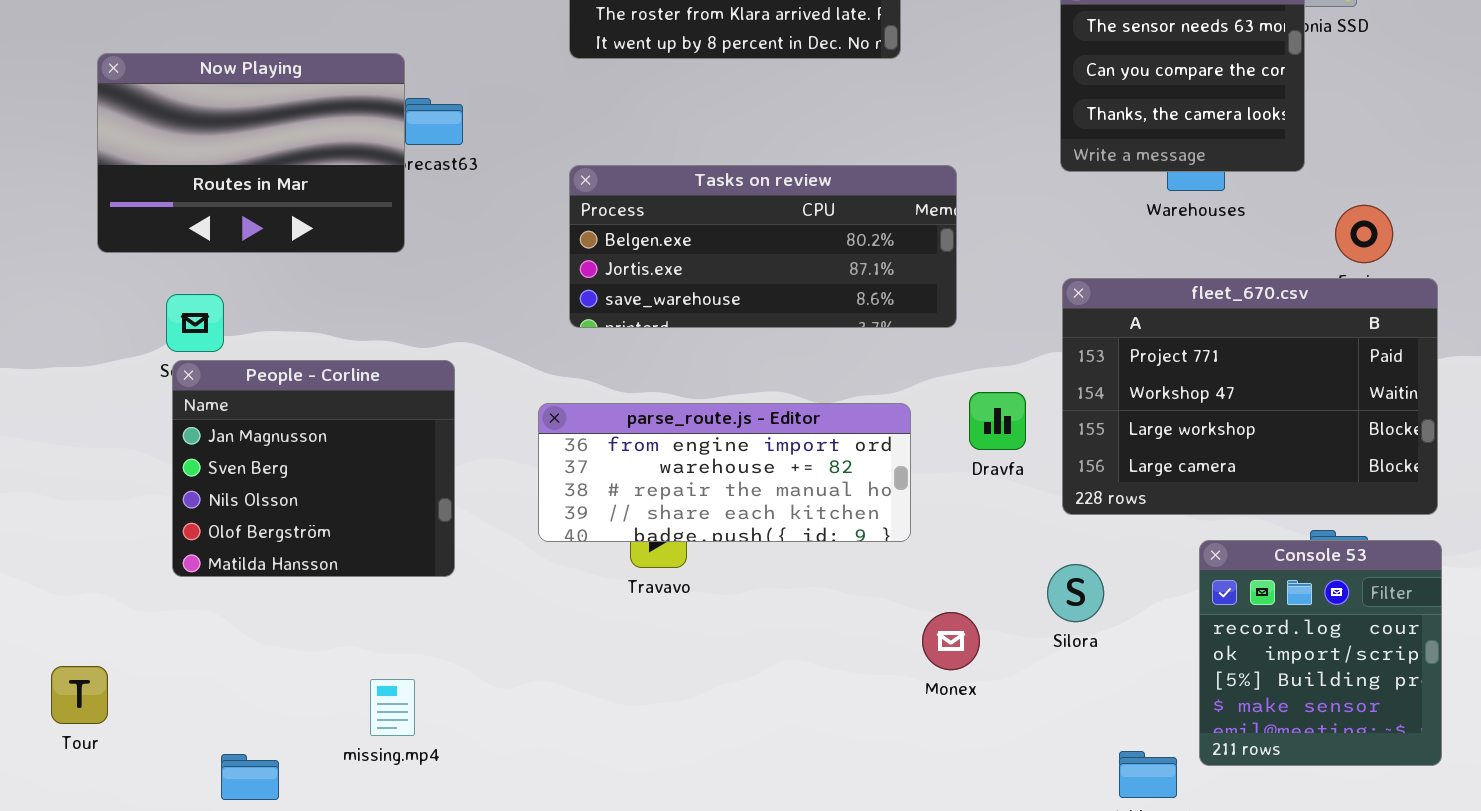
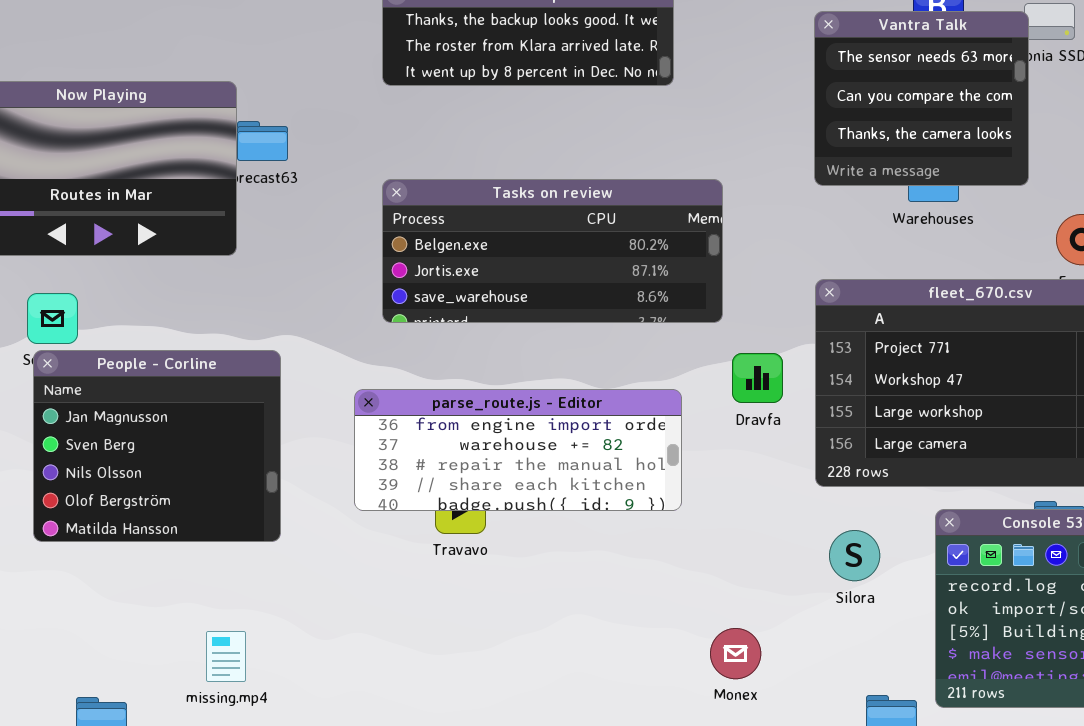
Dravfa: [969,392,1026,450] -> [732,353,783,403], moved
Silora: [1047,564,1104,622] -> [829,530,880,581], moved
Monex: [922,612,980,670] -> [710,628,761,679], moved

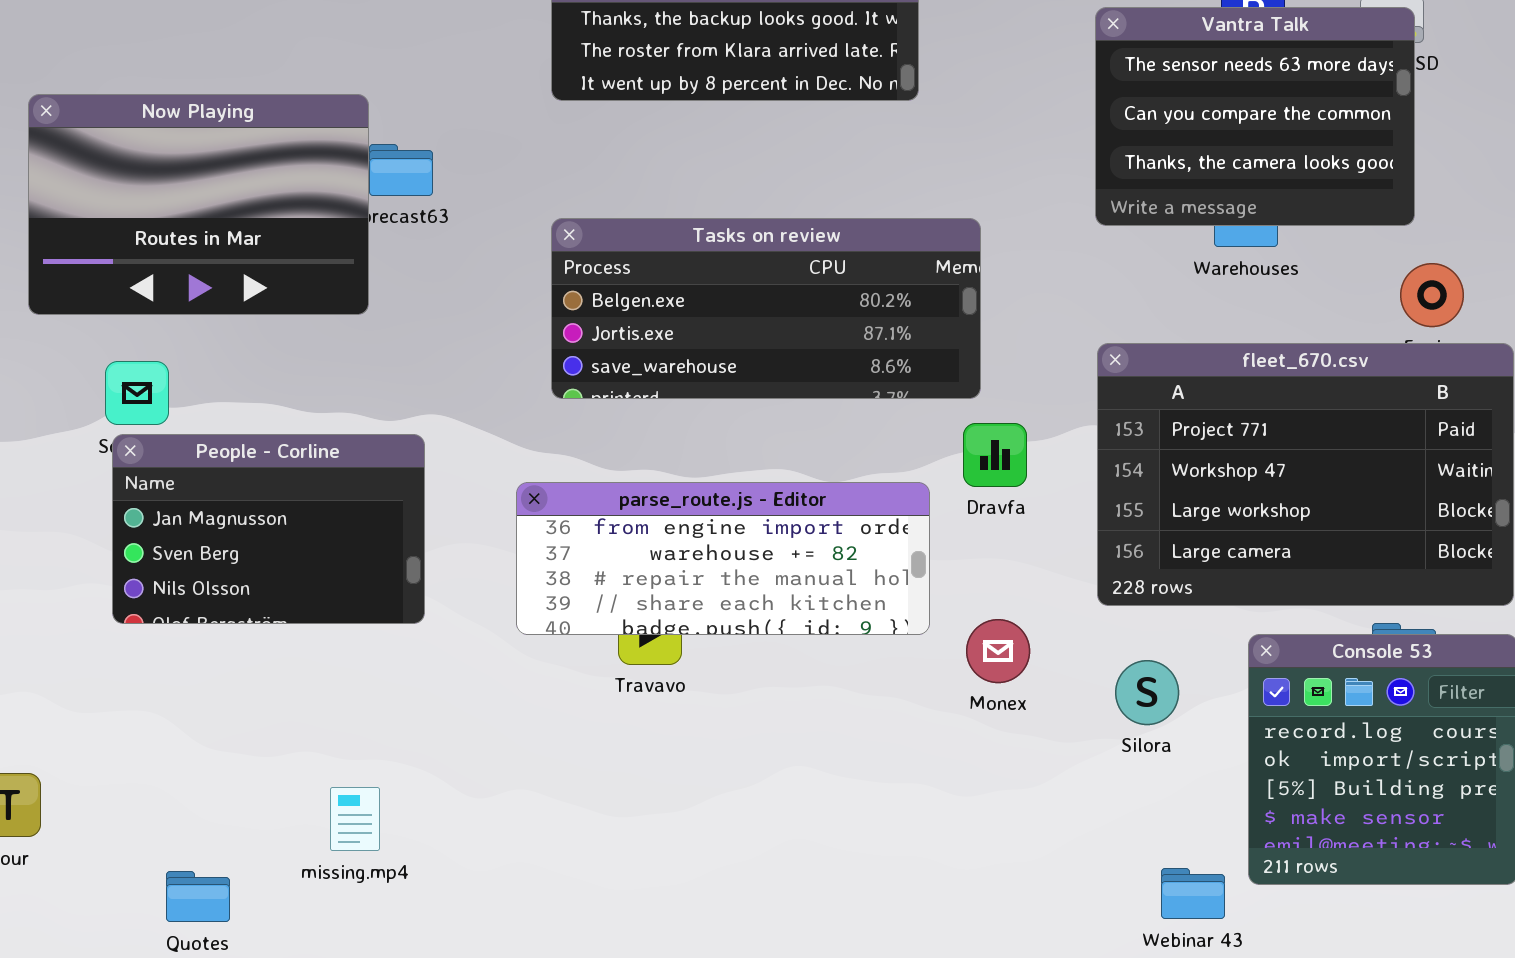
Vantra Talk: [814,11,1029,186] -> [1095,7,1415,226], resized
People - Corline: [33,350,281,542] -> [112,434,425,624], resized
Dravfa: [732,353,783,403] -> [963,423,1027,487], moved
Monex: [710,628,761,679] -> [966,619,1030,683], moved

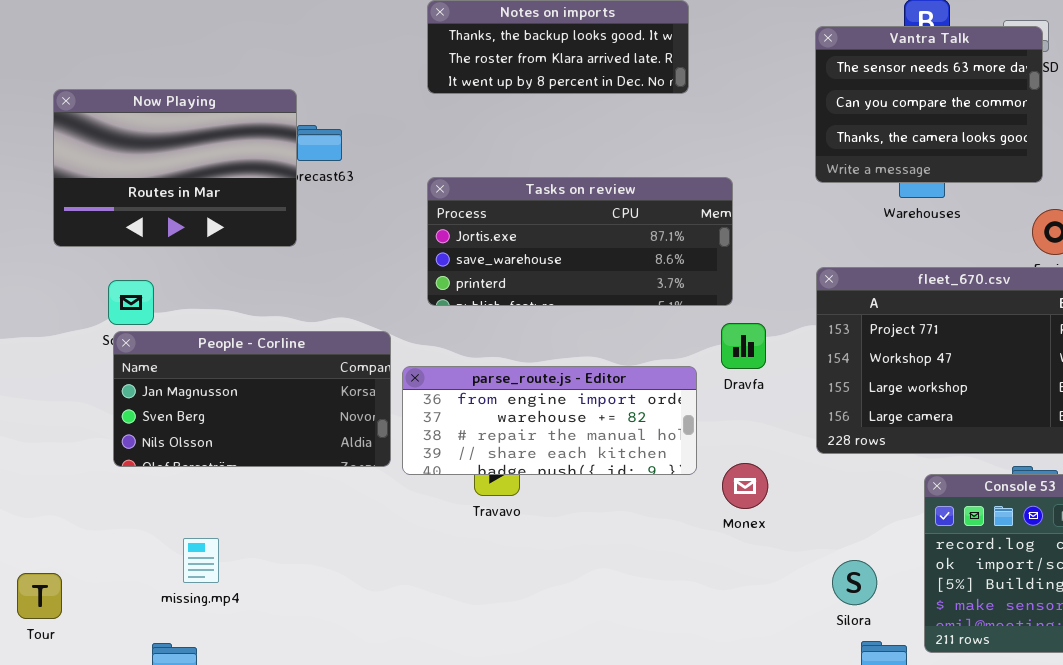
Tasks on review: [551,218,981,399] -> [427,177,733,306], scrolled down 1 row
People - Corline: [112,434,425,624] -> [113,331,391,467], resized
Silora: [1115,660,1179,725] -> [832,560,877,605], moved
missing.mp4: [330,787,380,851] -> [183,538,219,583], moved

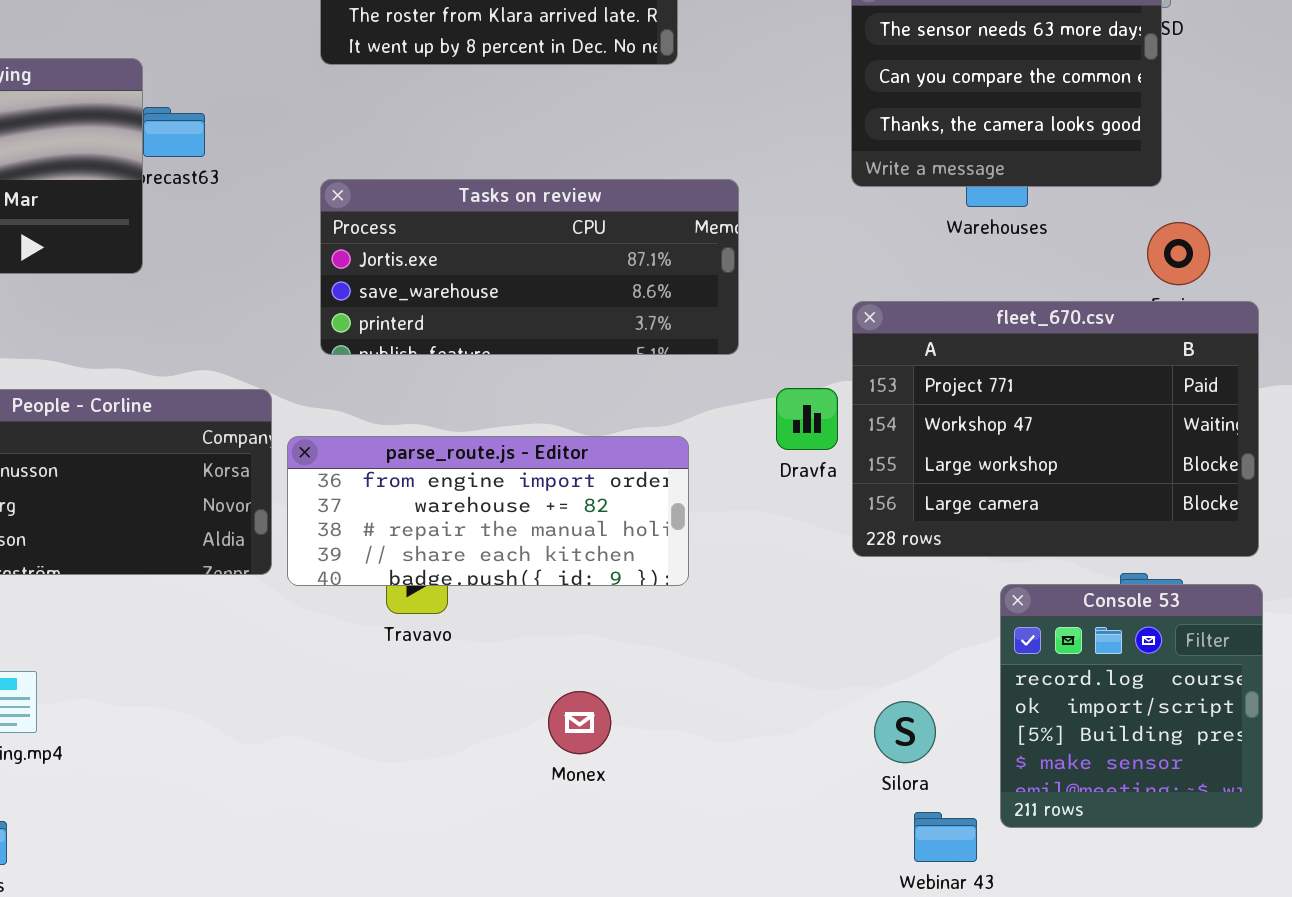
Dravfa: [721,323,766,369] -> [776,388,838,450], moved
Monex: [722,463,768,509] -> [548,691,611,754], moved

